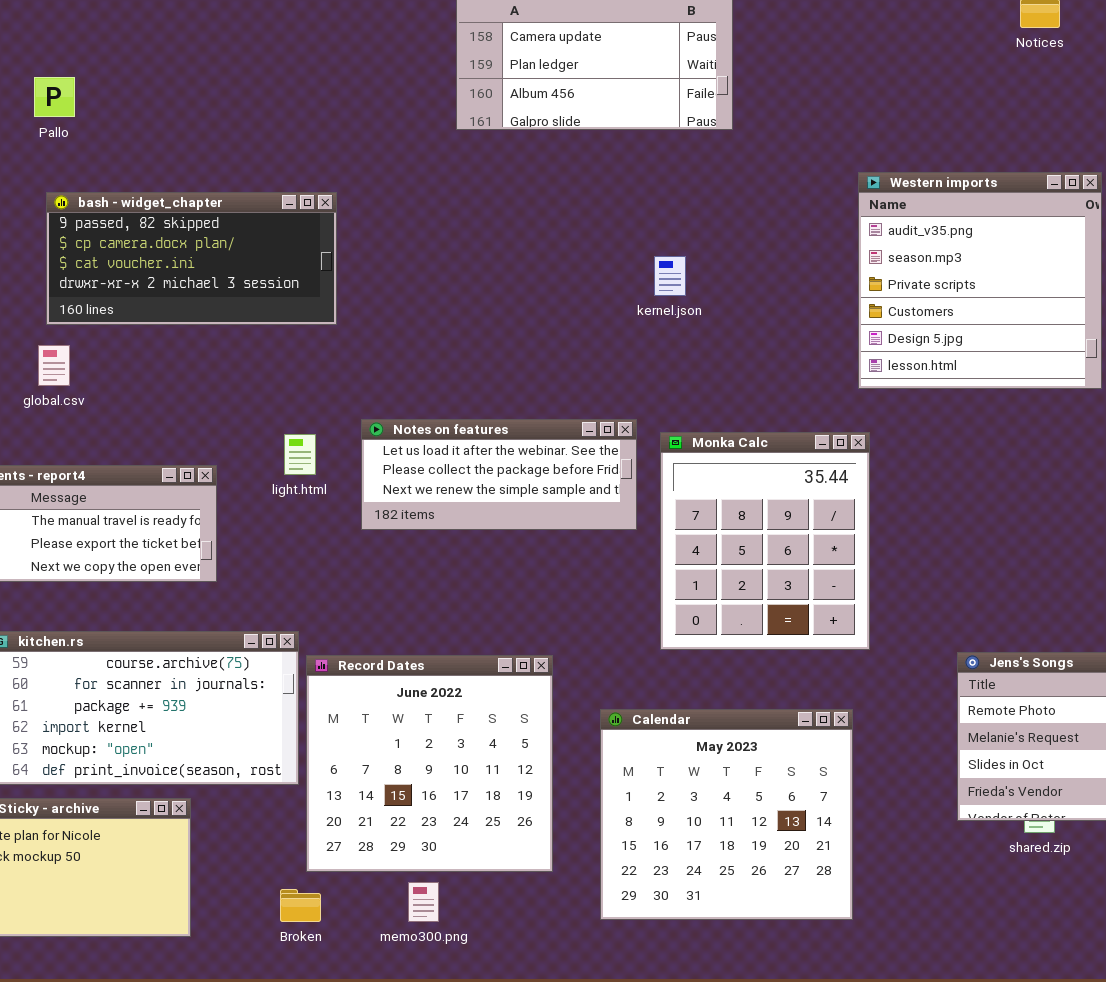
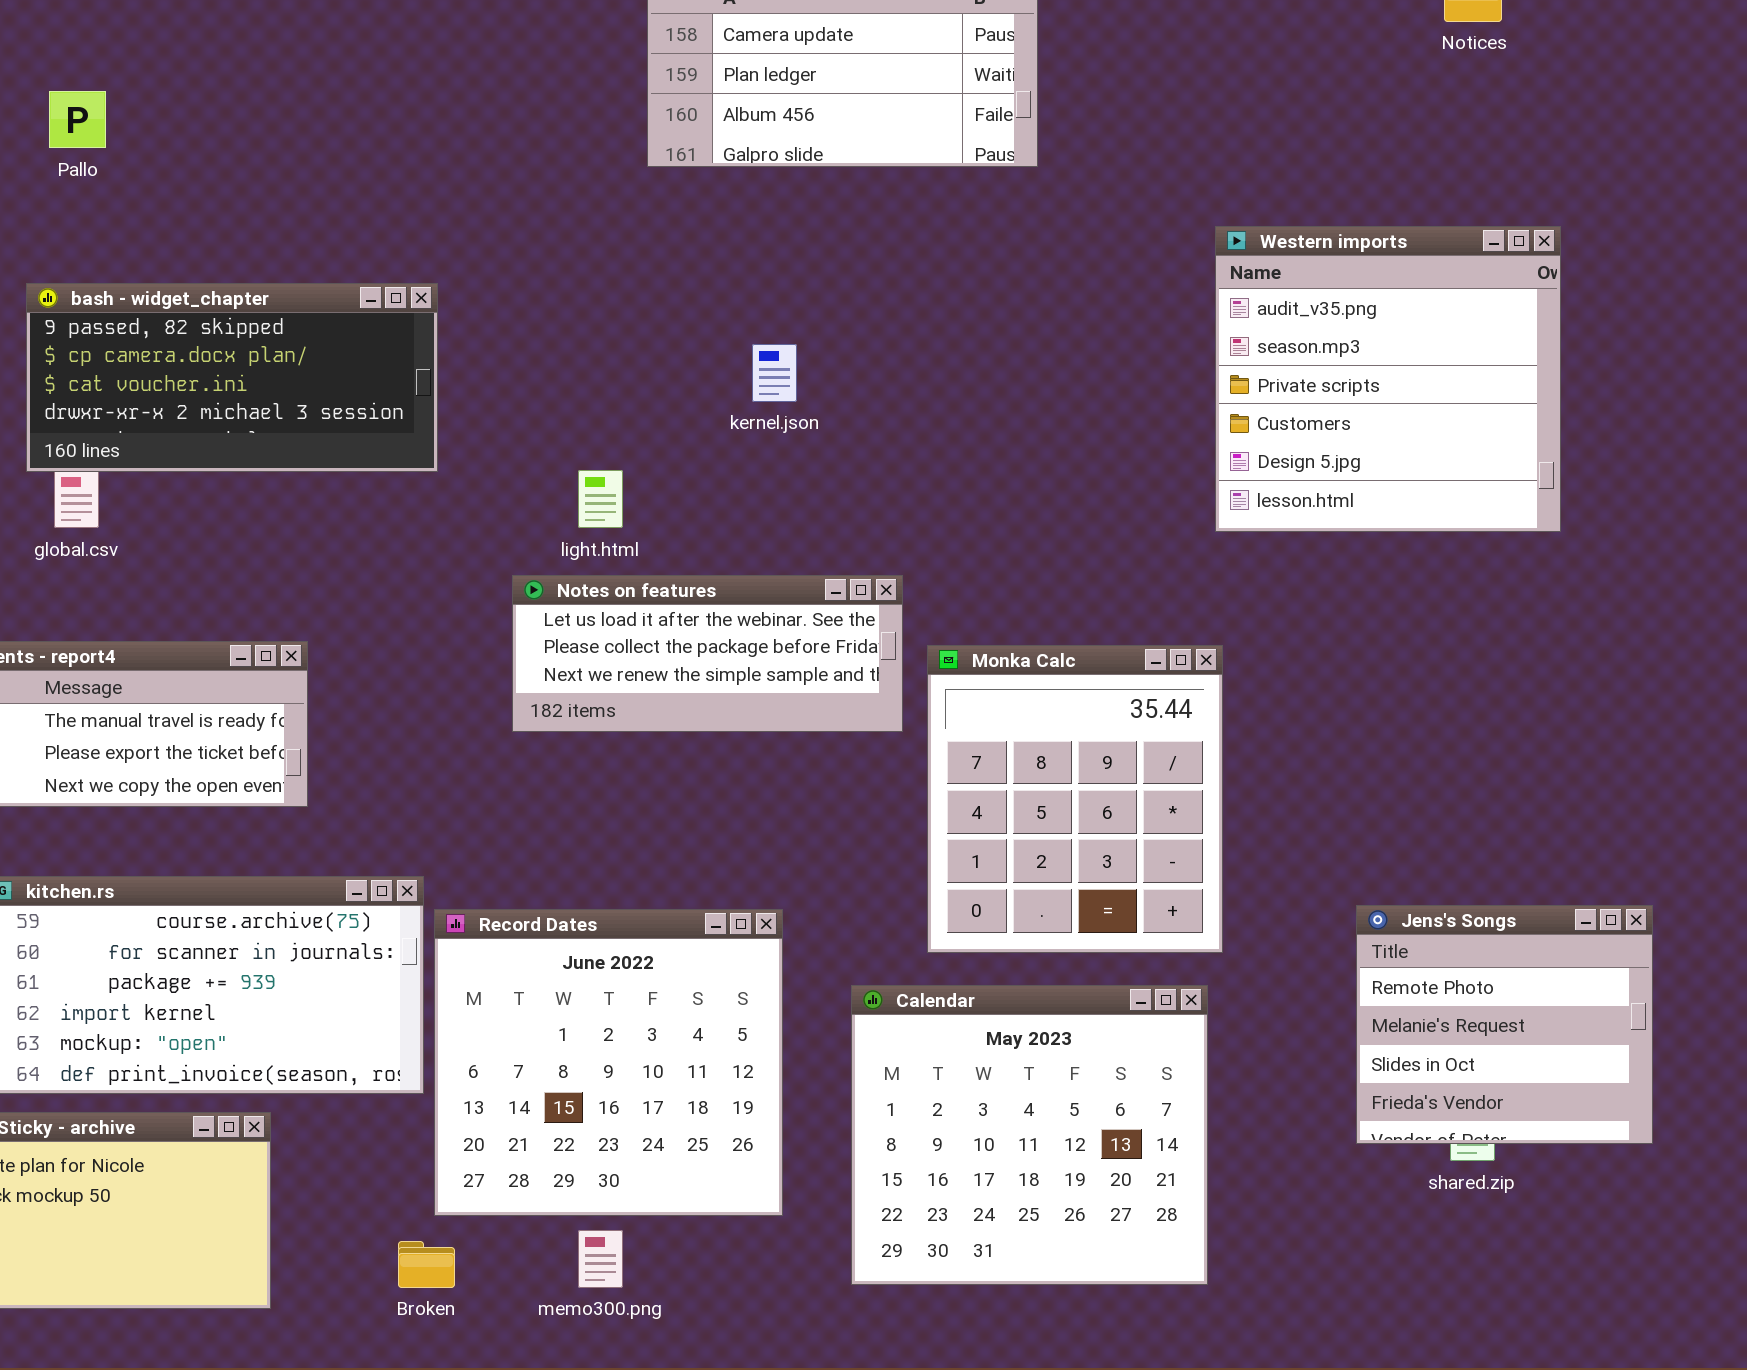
bash - widget_chapter: [46,192,337,325] -> [26,283,438,472], moved
kernel.json: [654,256,686,296] -> [752,344,797,402], moved
Monka Calc: [660,432,870,650] -> [927,645,1223,953], moved
light.html: [284,434,316,475] -> [578,470,623,528], moved

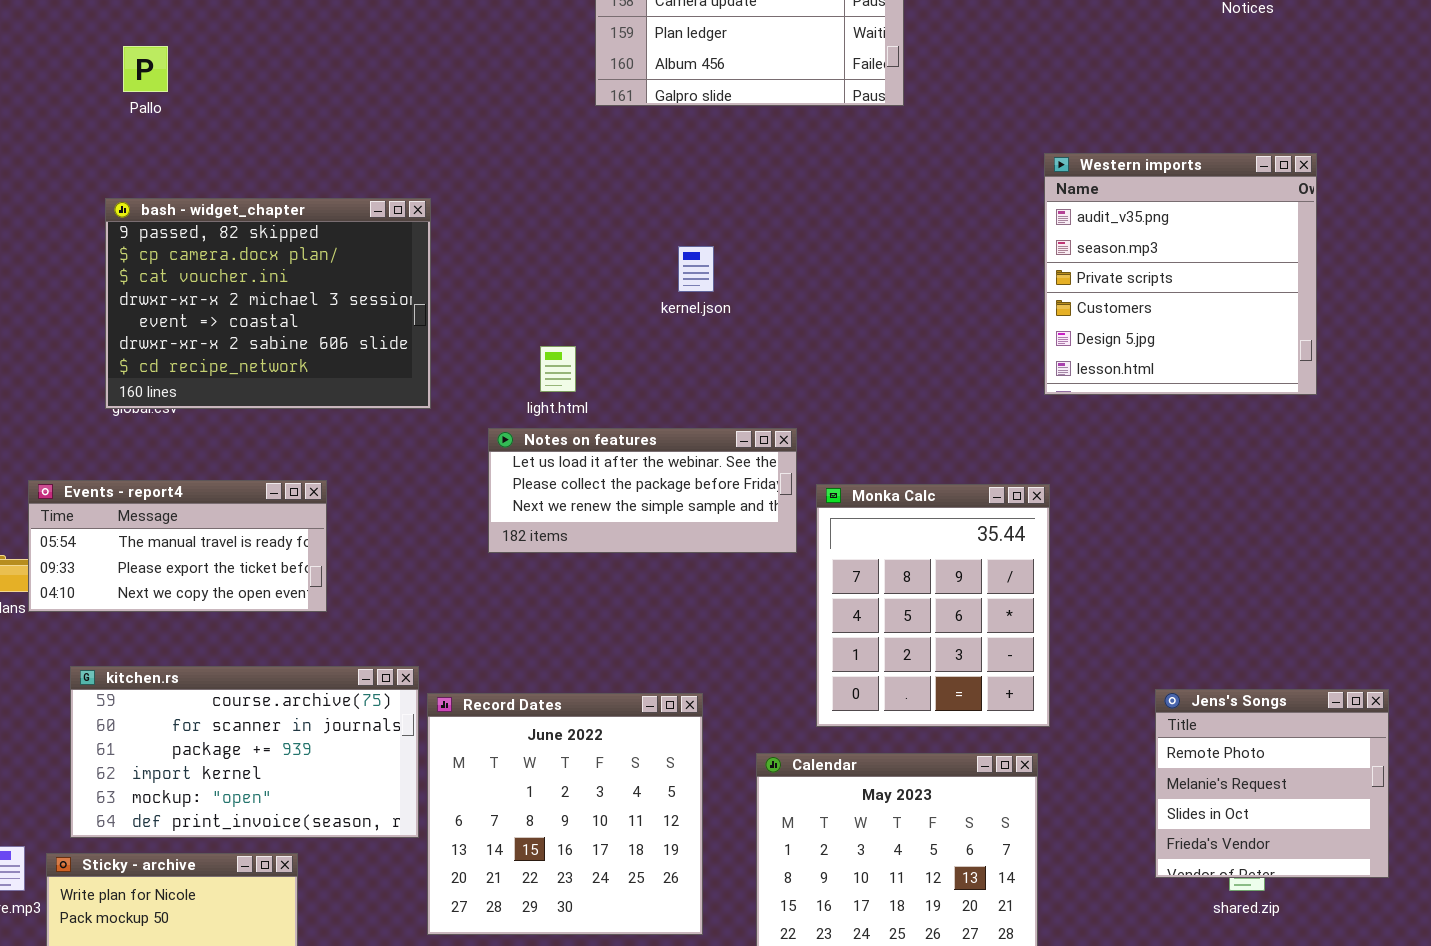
bash - widget_chapter: [26,283,438,472] -> [105,198,431,409], resized

